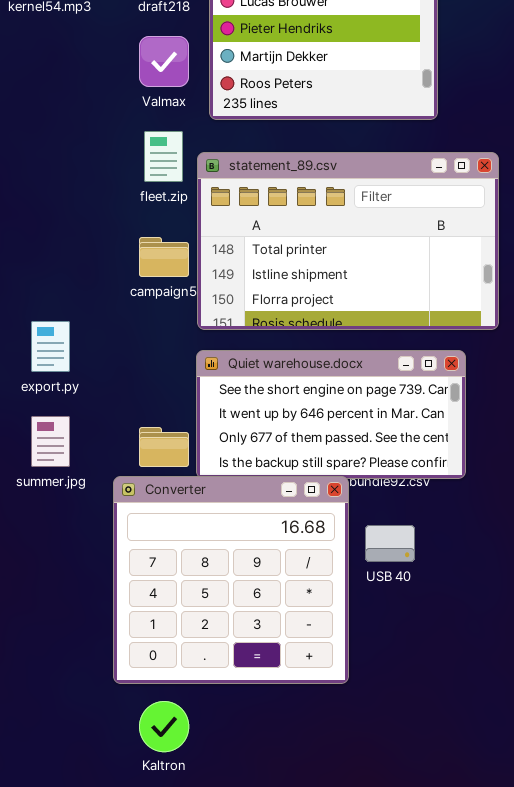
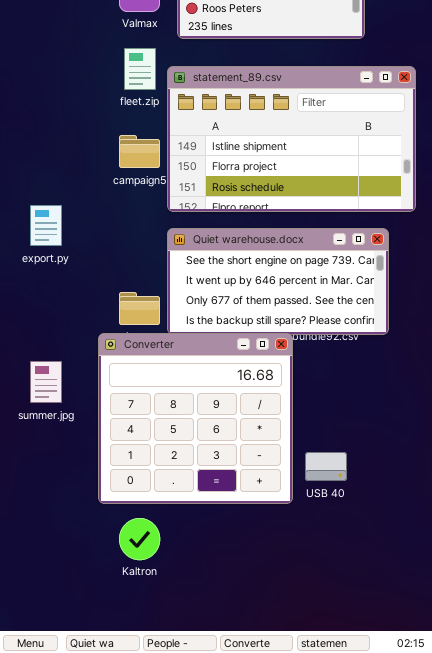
statement_89.csv: [197,152,499,330] -> [167,66,416,212], scrolled down 1 row
summer.jpg: [31,416,70,467] -> [30,361,62,403], moved
USB 40: [365,525,415,562] -> [305,452,347,481], moved

